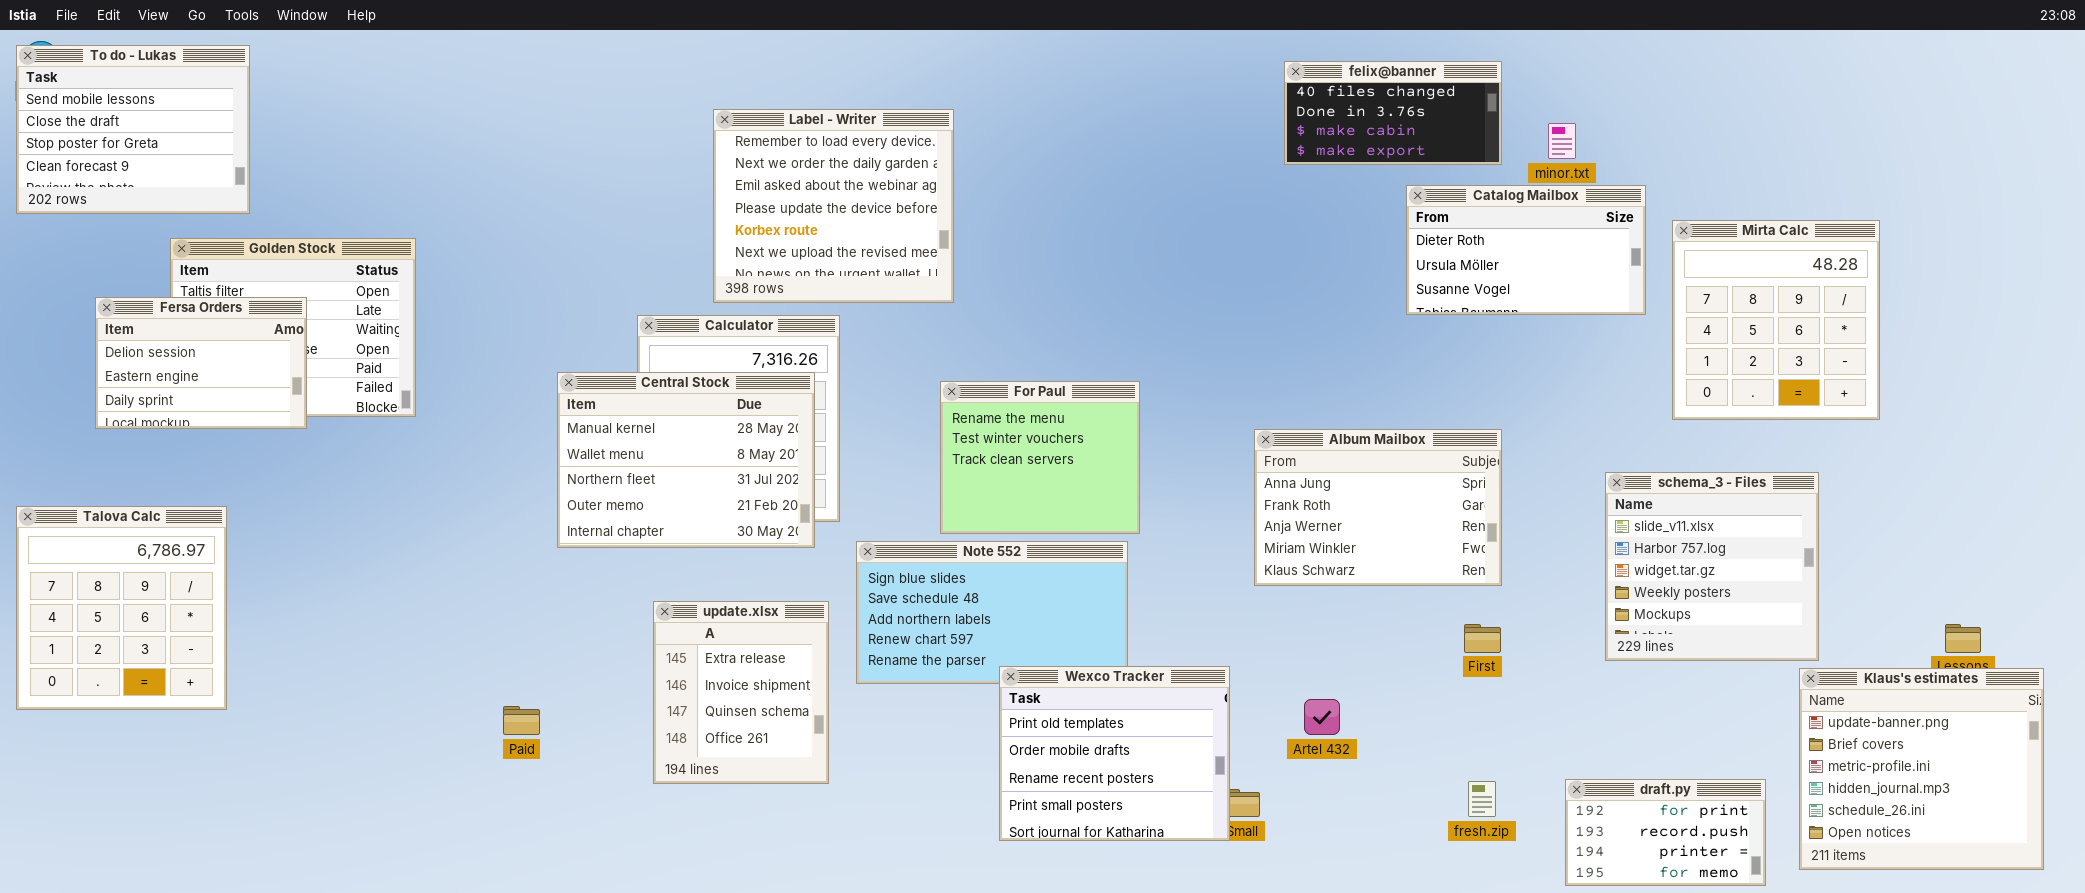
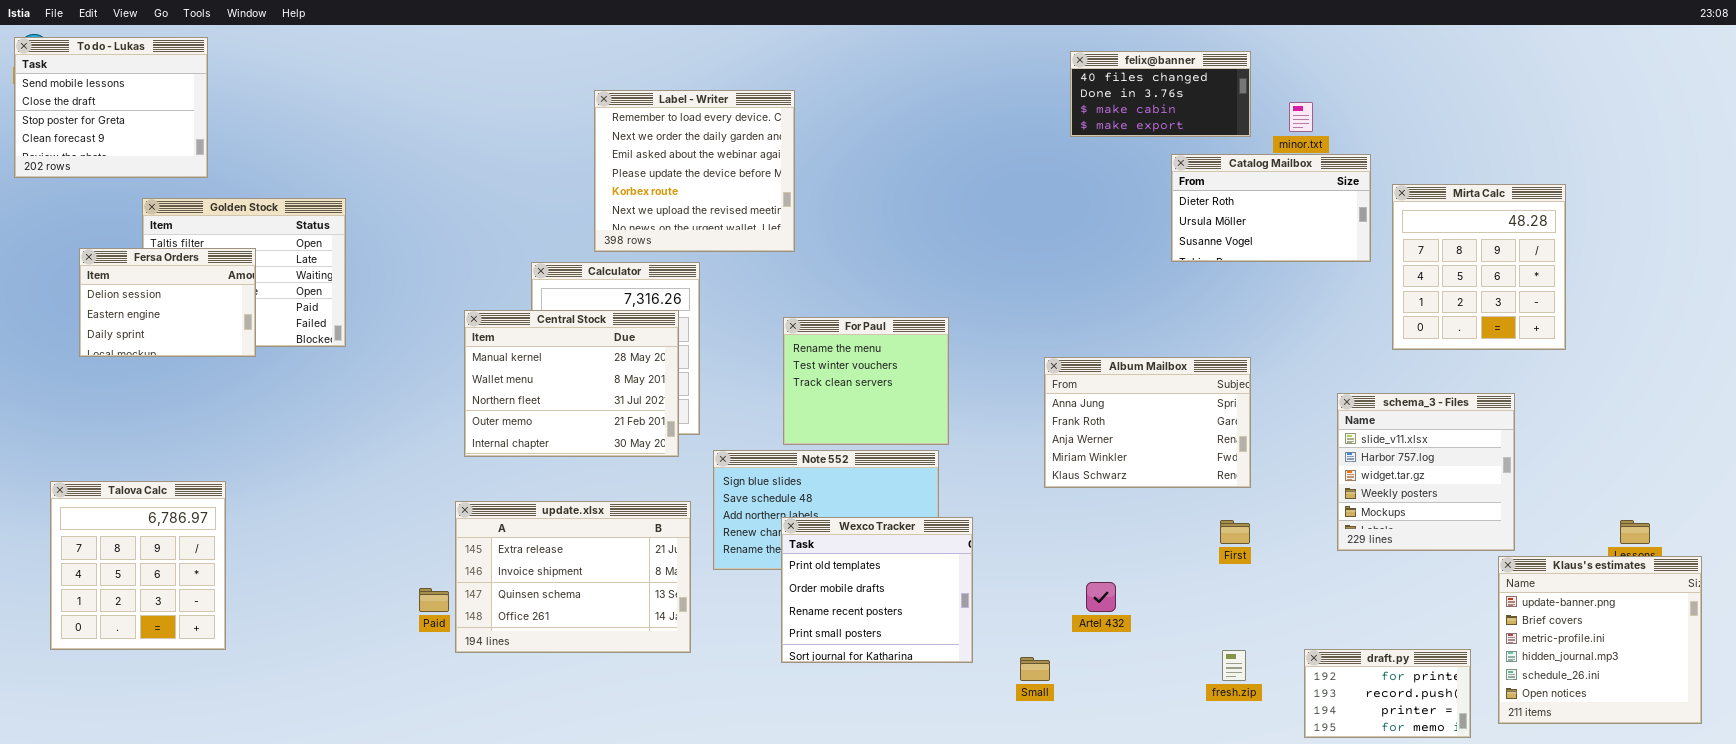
Talova Calc: [16,506,227,710] -> [50,481,226,650], moved
update.xlsx: [653,601,829,784] -> [455,501,691,653], resized
Wexco Tracker: [999,666,1230,841] -> [781,517,973,663], moved

